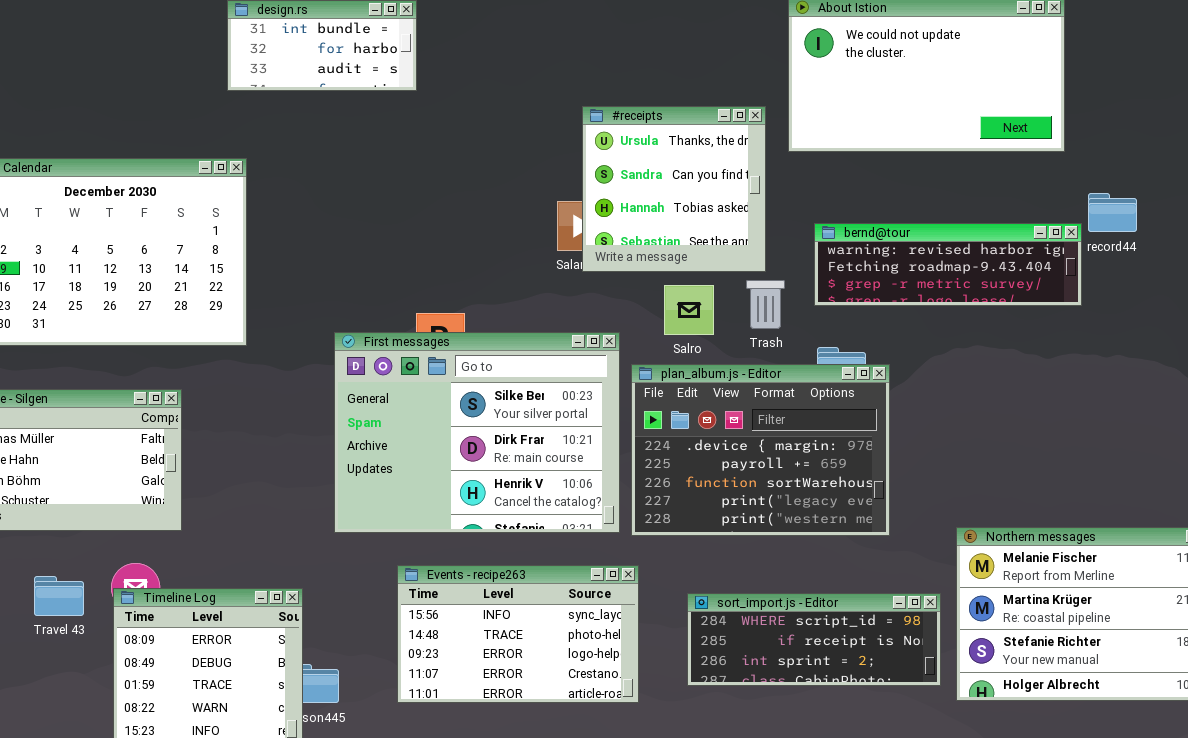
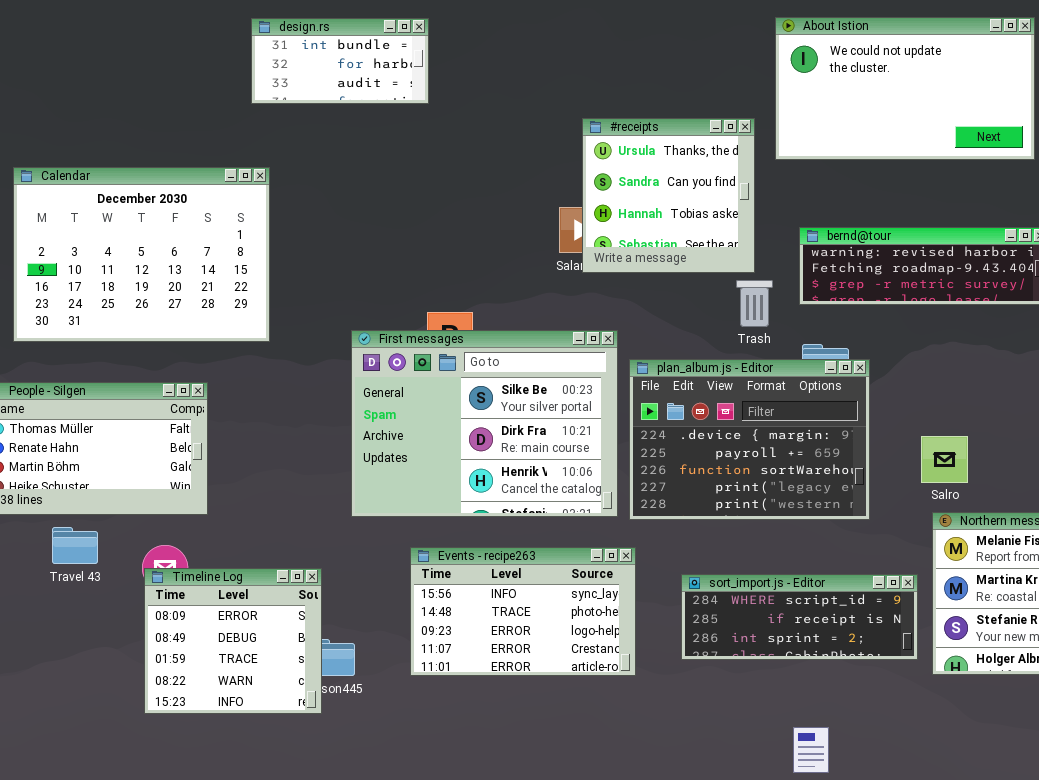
Salro: [664,285,714,335] -> [921,436,968,483], moved
Travel 43: [34,576,84,616] -> [52,527,98,564], moved

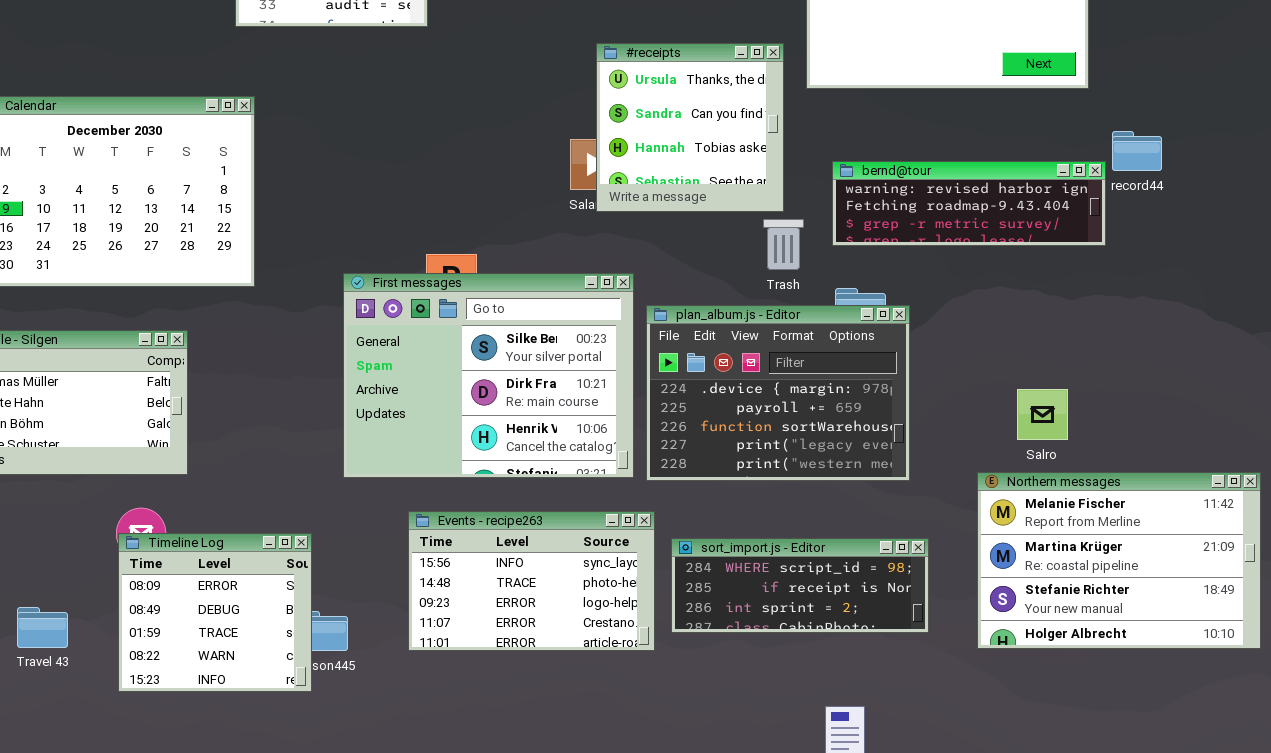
Salro: [921,436,968,483] -> [1017,389,1068,440], moved
Travel 43: [52,527,98,564] -> [17,607,68,648], moved
sort_import.js - Editor: [681,574,918,660] -> [671,538,929,633], moved

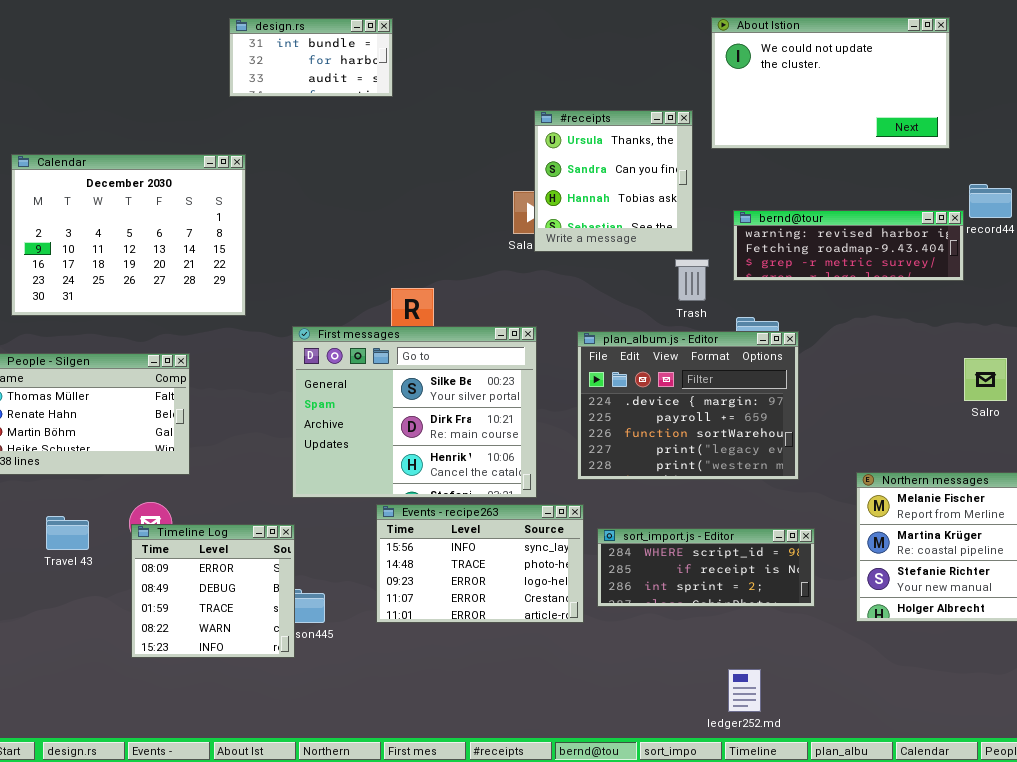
First messages: [343,273,634,478] -> [292,326,537,498], moved
Salro: [1017,389,1068,440] -> [964,358,1007,401], moved
Travel 43: [17,607,68,648] -> [46,516,89,550], moved

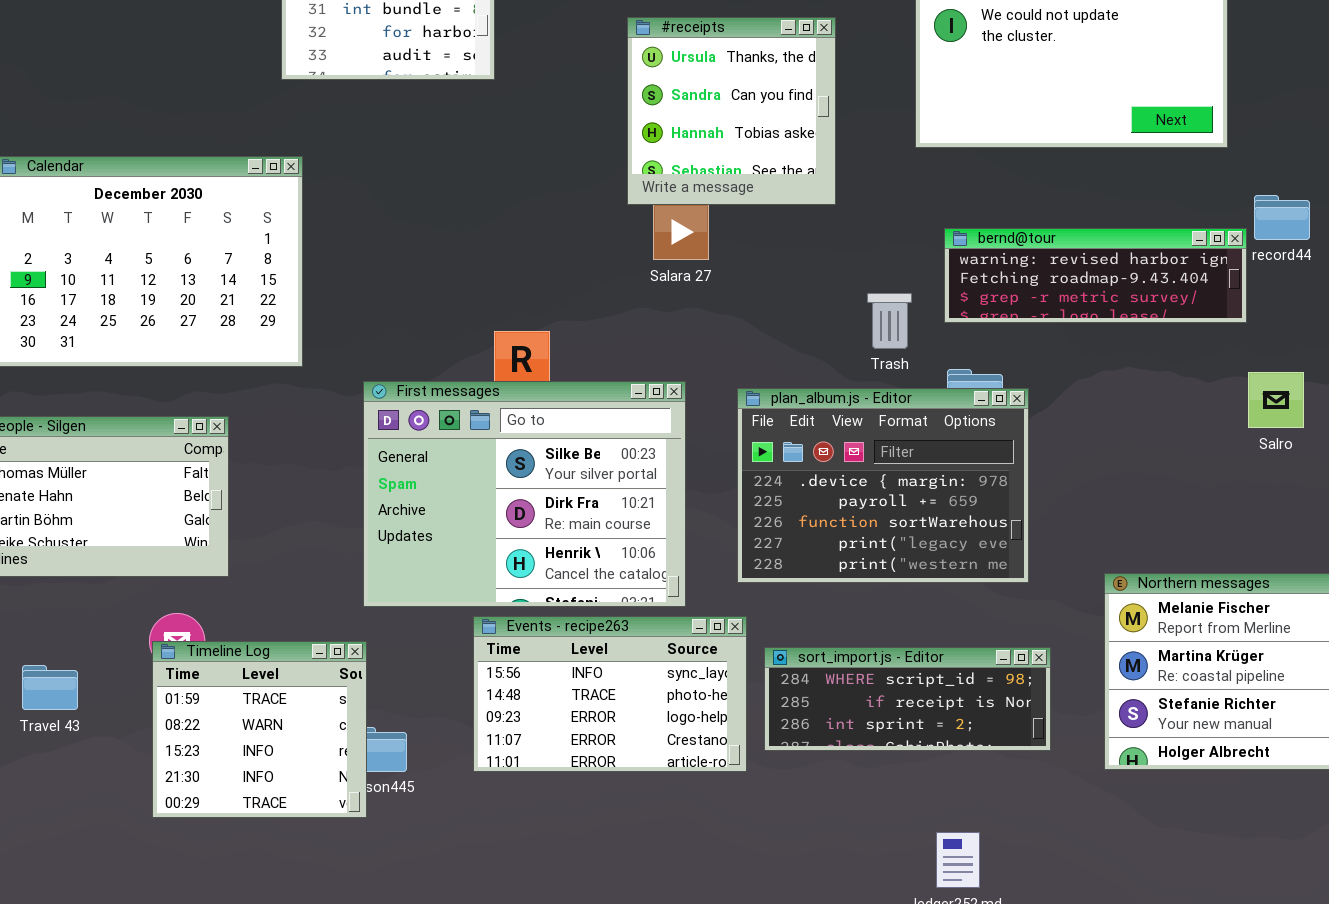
#receipts: [534,110,693,252] -> [627,17,836,205], moved
Salro: [964,358,1007,401] -> [1248,372,1304,428], moved
Travel 43: [46,516,89,550] -> [22,665,78,710], moved
Timeline Log: [131,524,295,658] -> [152,641,367,818], scrolled down 2 rows

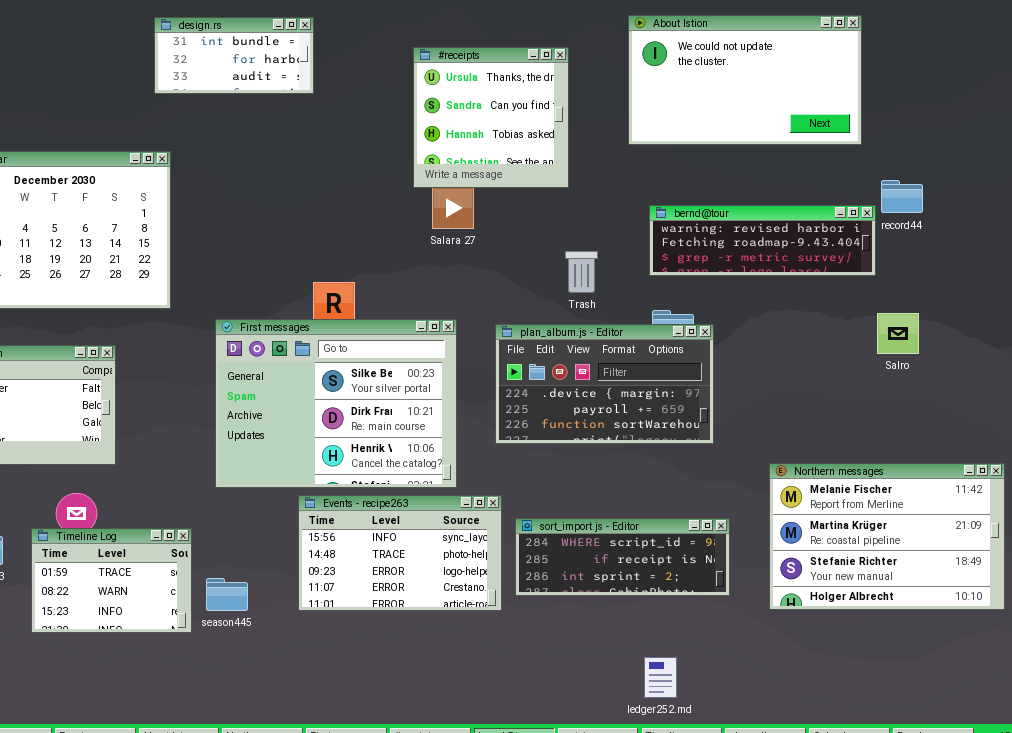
Trash: [867,293,912,349] -> [565,251,598,293], moved
plan_album.js - Editor: [737,388,1029,583] -> [495,324,714,444], resized
Timeline Log: [152,641,367,818] -> [31,528,192,633], moved, resized

